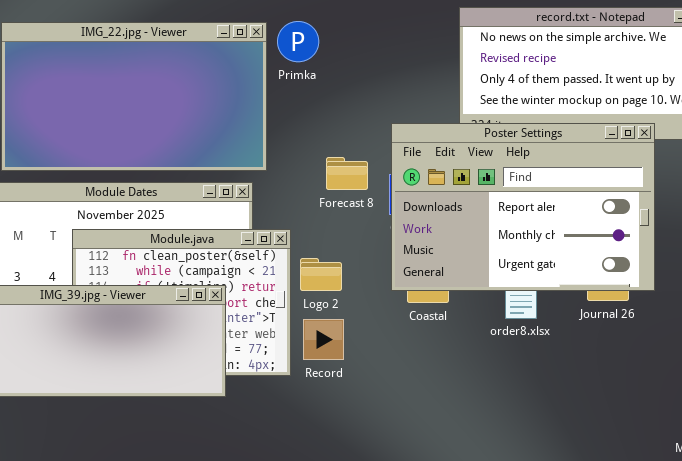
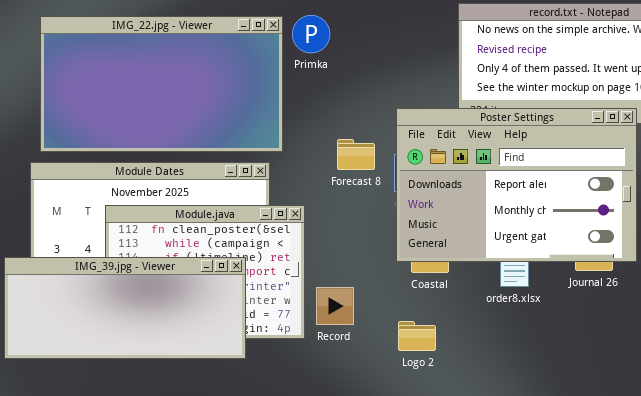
Logo 2: [300,258,342,291] -> [398,321,436,351], moved

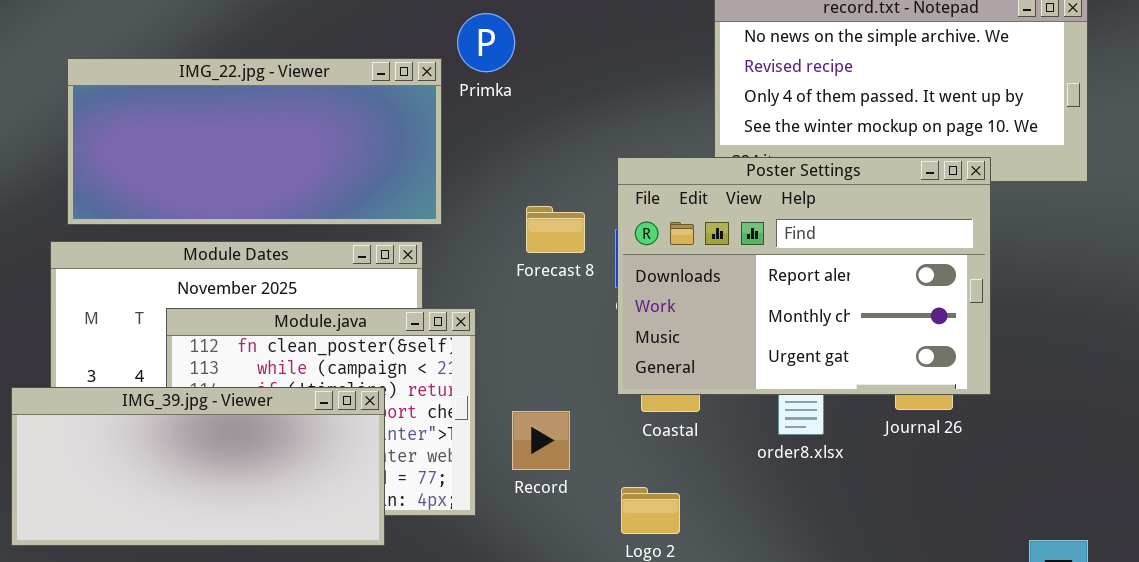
IMG_22.jpg - Viewer: [40,16,283,152] -> [67,58,442,225], resized
Record: [316,287,354,325] -> [512,411,570,470], moved

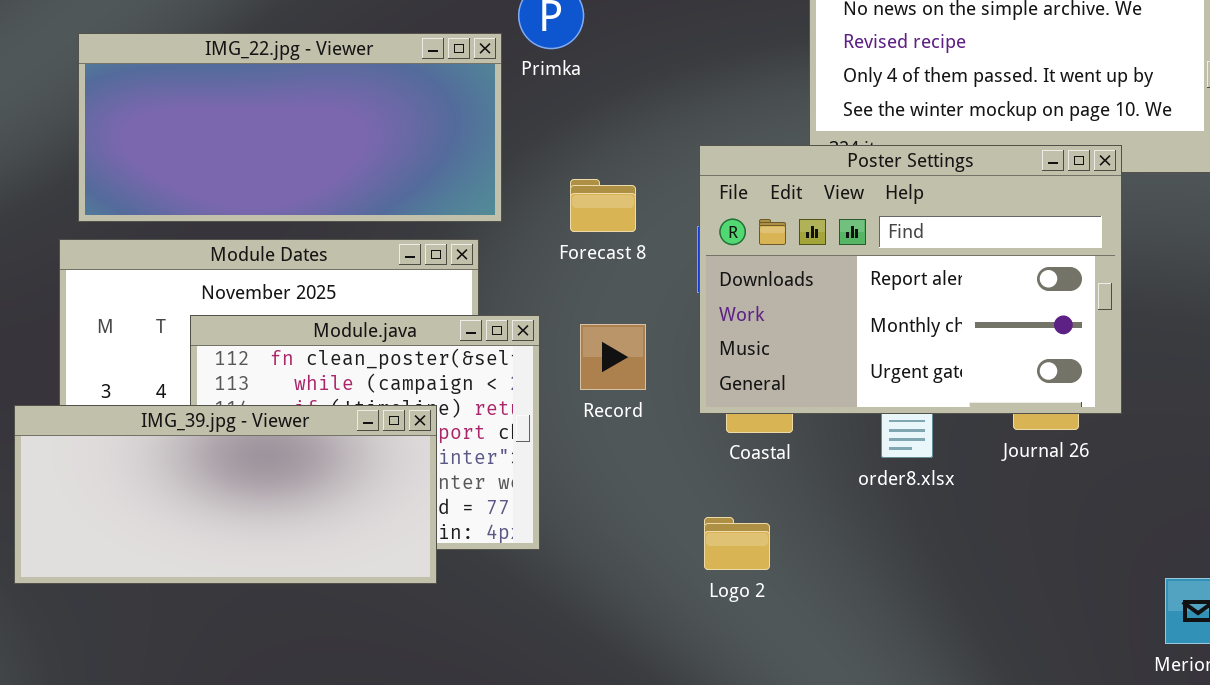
Forecast 8: [526,206,585,253] -> [570,179,636,232], moved
Record: [512,411,570,470] -> [580,324,646,390], moved

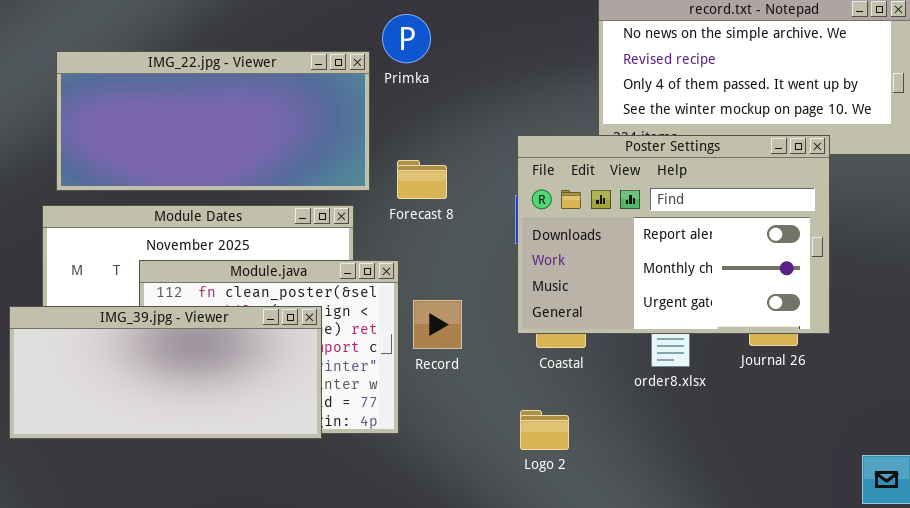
Forecast 8: [570,179,636,232] -> [397,160,447,199], moved
Record: [580,324,646,390] -> [413,300,462,349], moved
IMG_39.jpg - Viewer: [14,405,437,584] -> [9,306,322,439], moved

